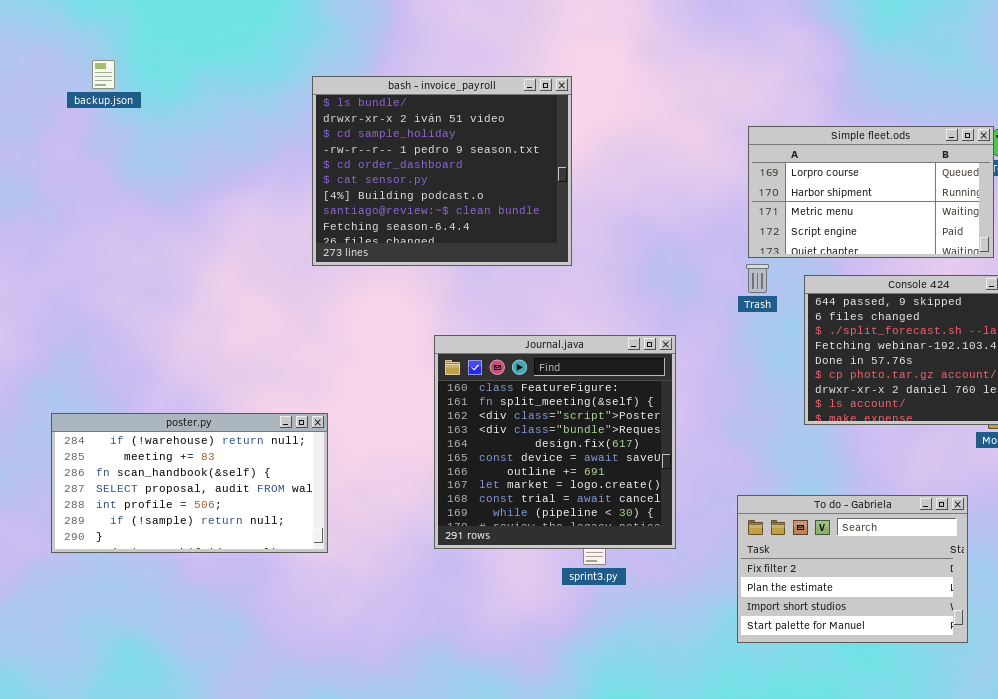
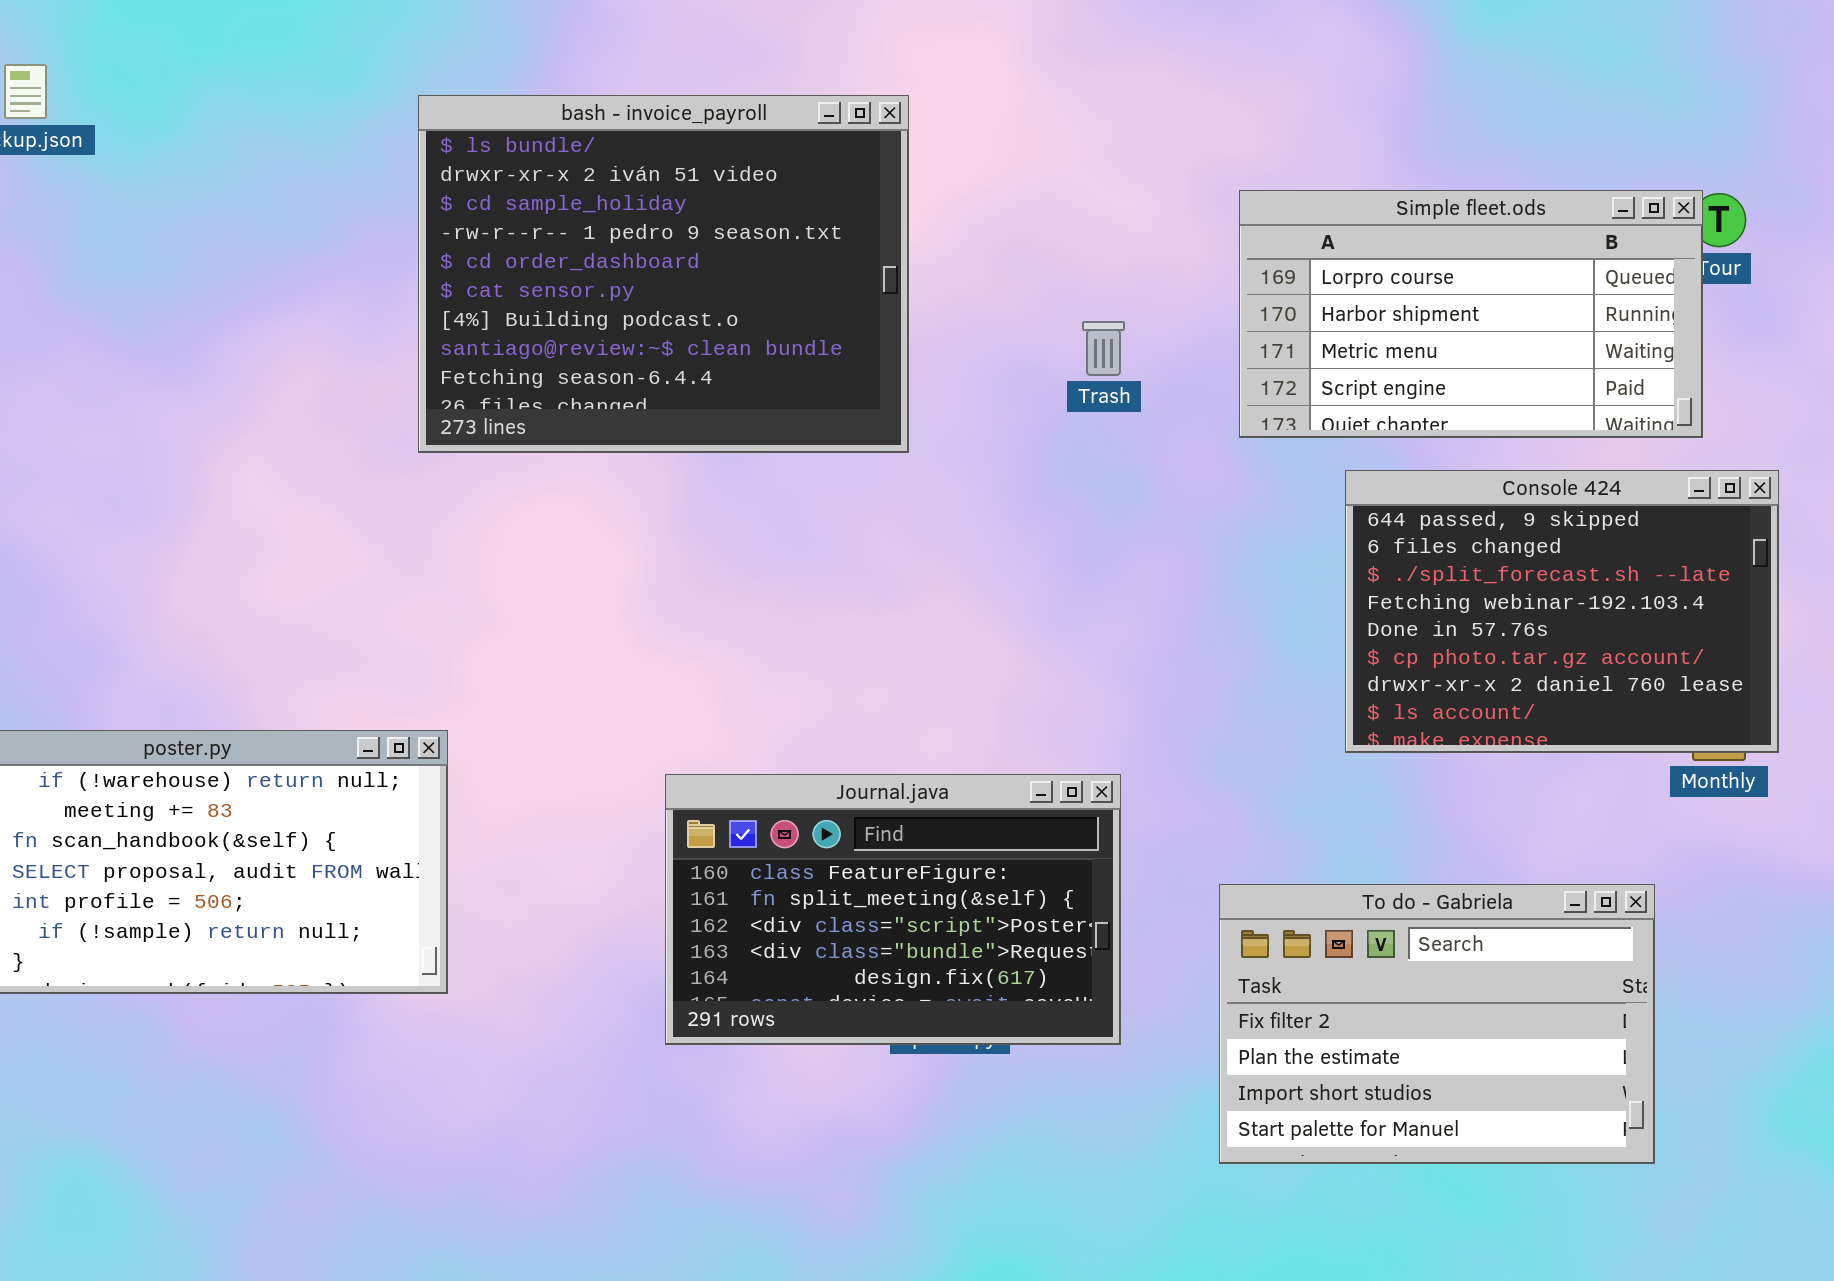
Trash: [746,264,769,293] -> [1082,321,1125,376], moved
Journal.java: [434,335,676,549] -> [665,774,1121,1045], moved, resized

